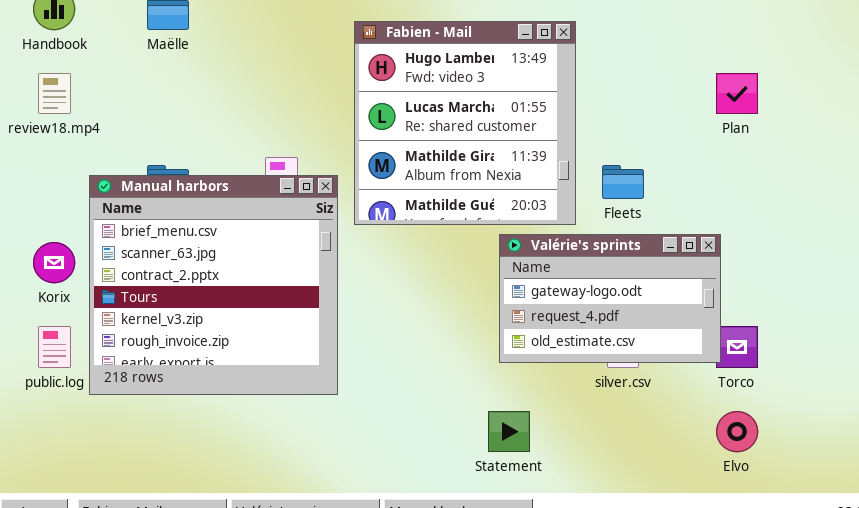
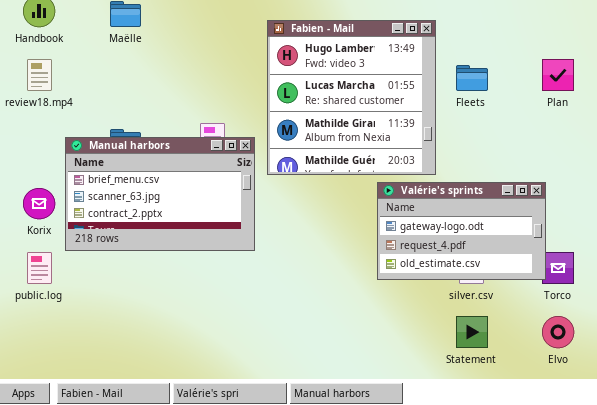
Fleets: [602,165,644,199] -> [456,65,488,91], moved
Manual harbors: [89,175,338,395] -> [65,137,255,251], resized
Statement: [488,411,530,452] -> [456,316,488,348], moved

